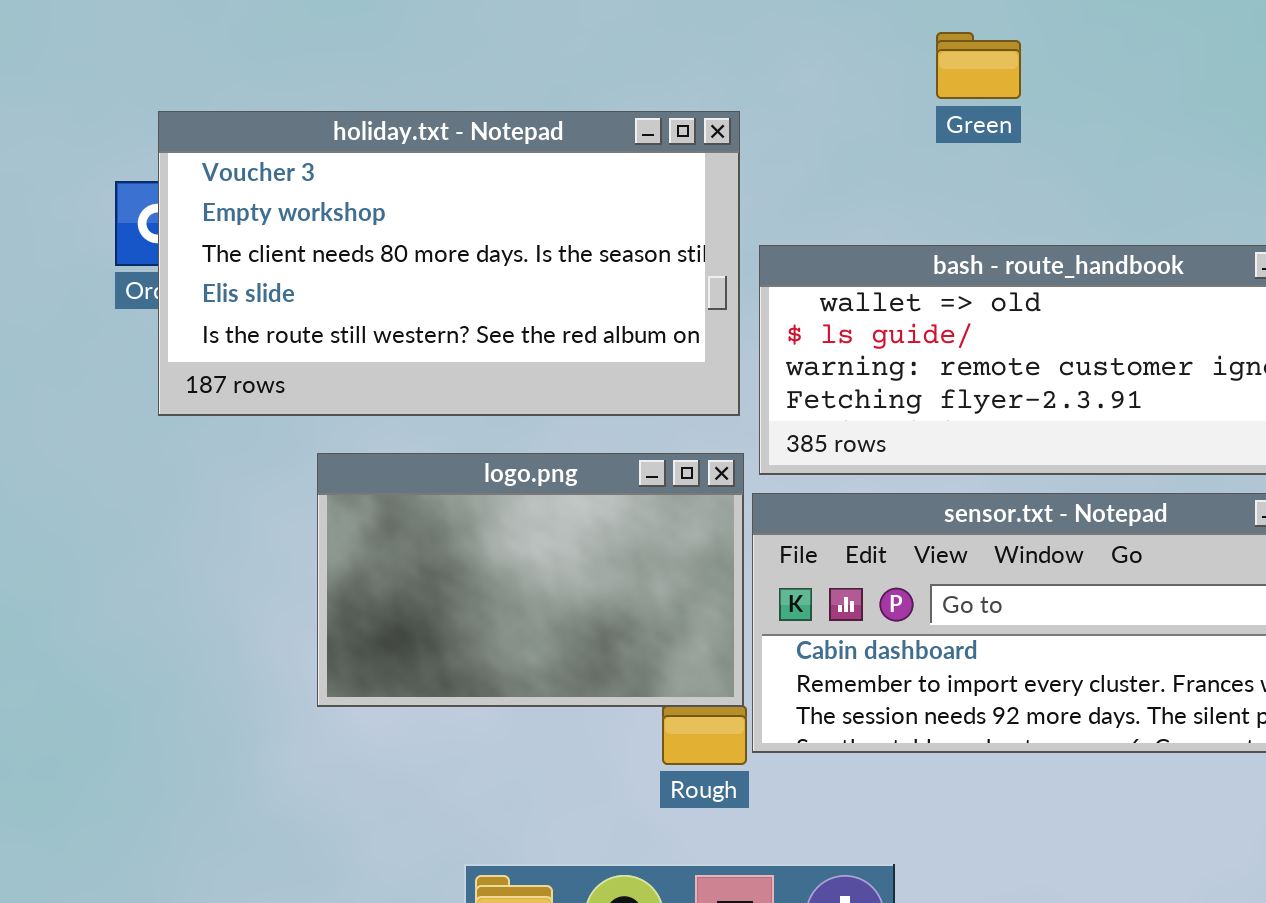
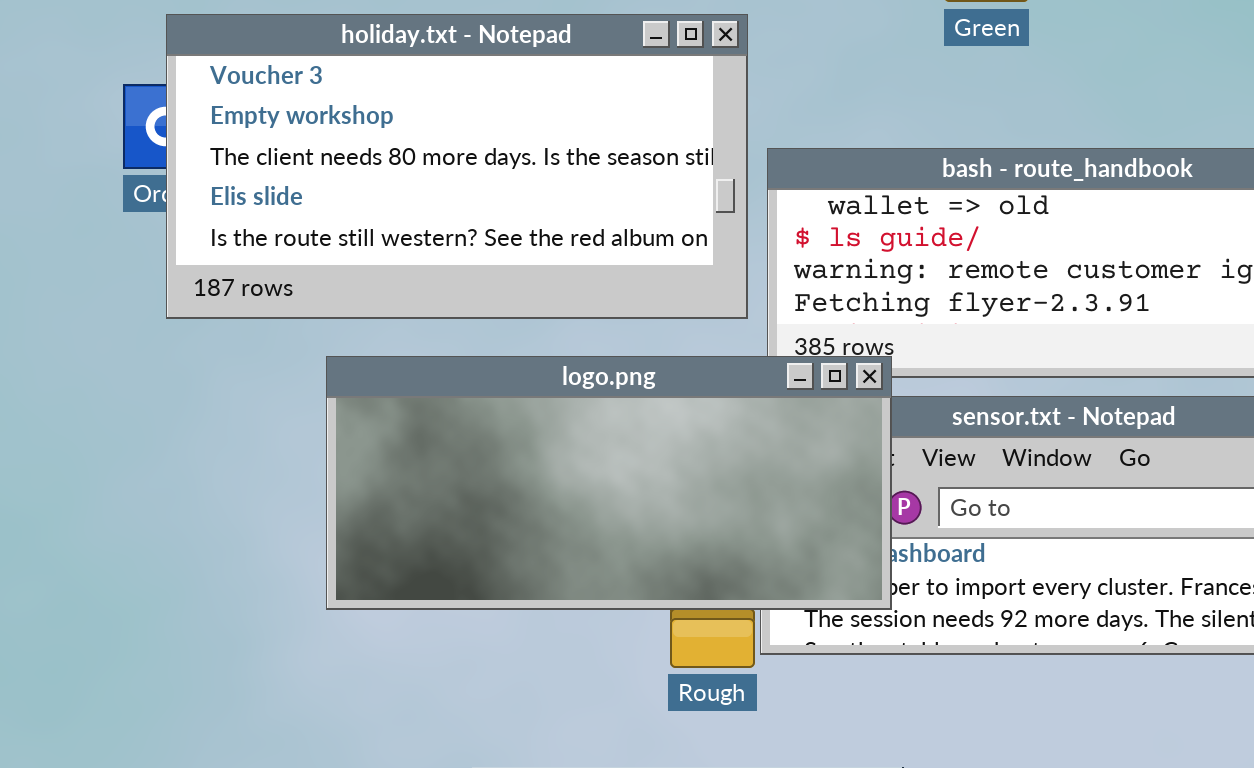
logo.png: [317,453,744,707] -> [326,356,892,610], resized

